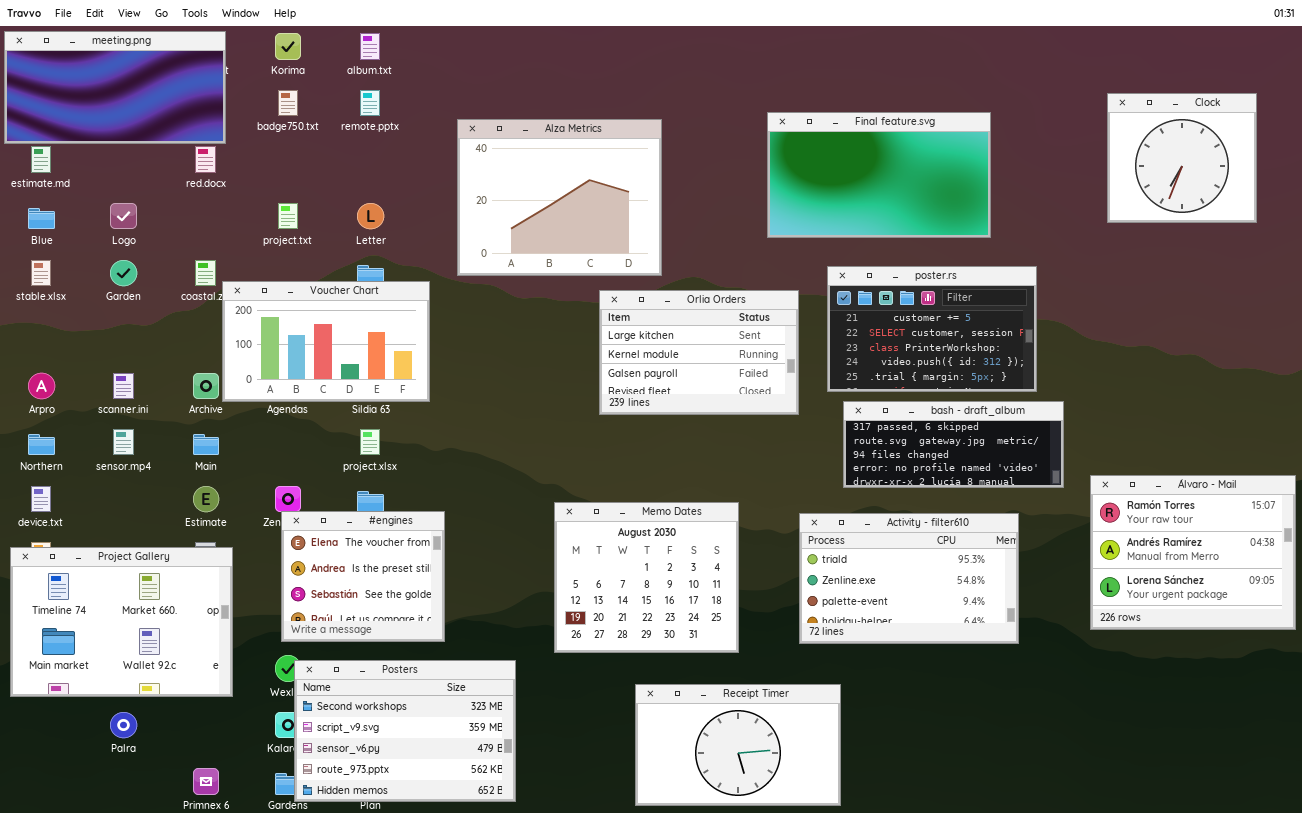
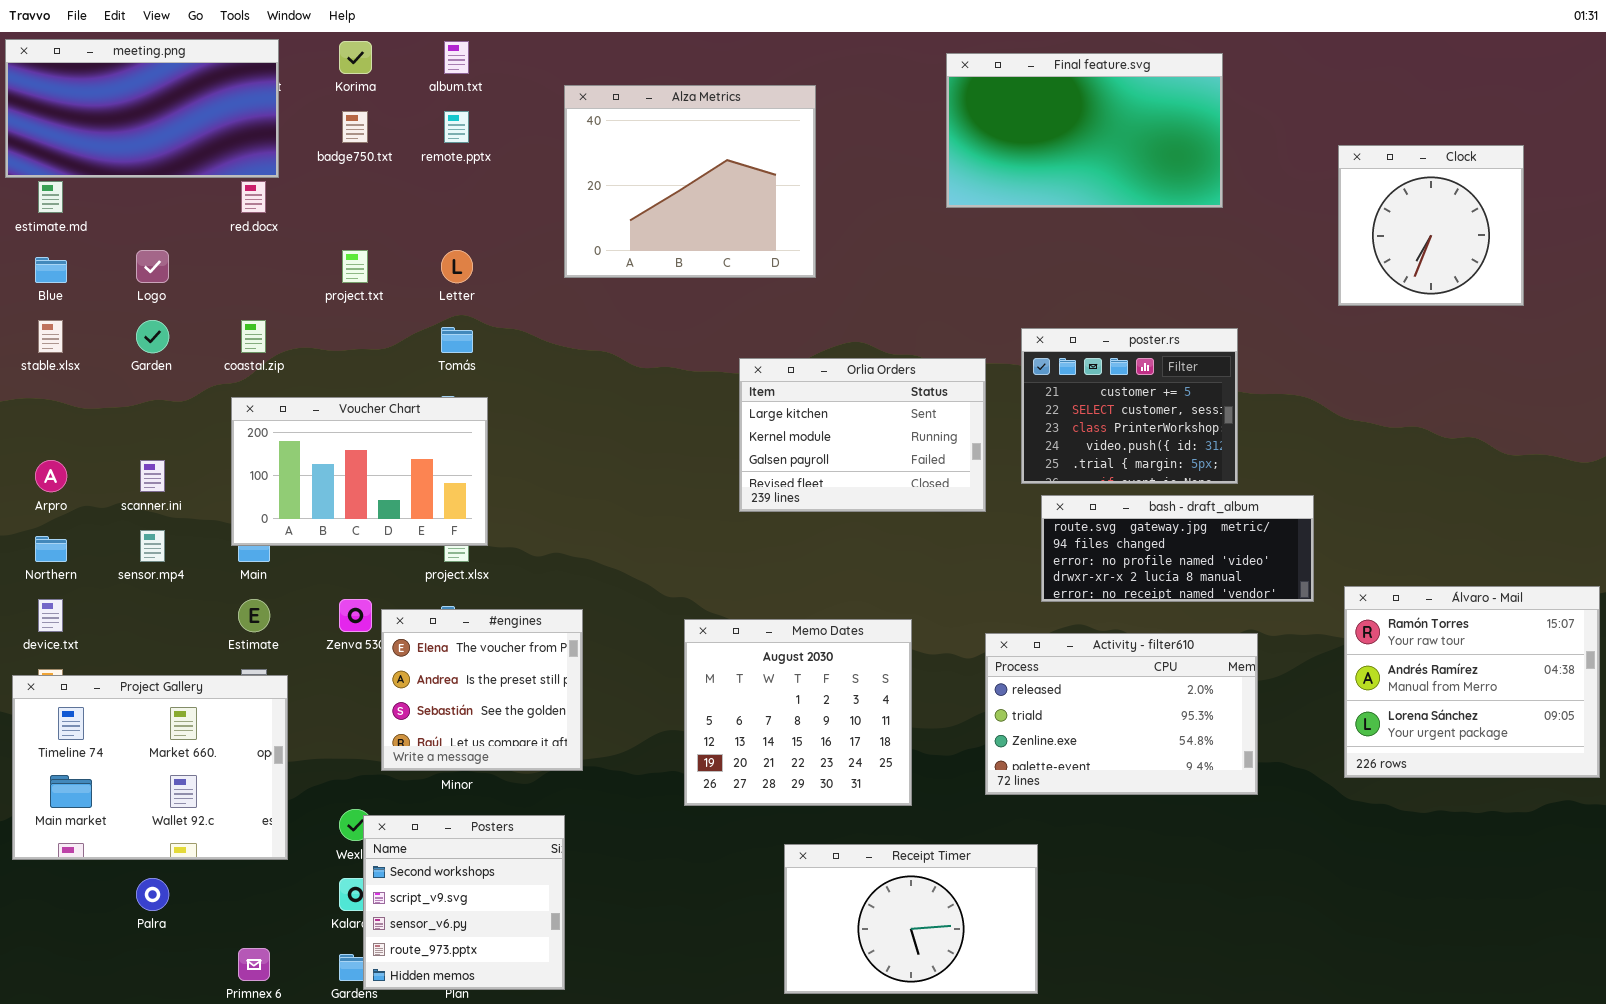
Clock: [1107,93,1257,223] -> [1338,145,1524,306], moved
Final feature.svg: [767,112,991,238] -> [946,53,1223,208], moved
Alza Metrics: [457,119,662,276] -> [564,85,816,278], moved
poster.rs: [827,266,1037,392] -> [1021,328,1238,484], resized
Voucher Chart: [222,281,430,402] -> [231,397,488,546], moved
bash - draft_album: [843,401,1064,488] -> [1041,495,1314,602], scrolled down 1 row
#engines: [281,511,445,642] -> [381,609,583,771], moved
Activity - filter610: [799,513,1019,644] -> [985,633,1258,795], scrolled up 1 row
Posters: [294,660,516,802] -> [363,815,565,990], resized

